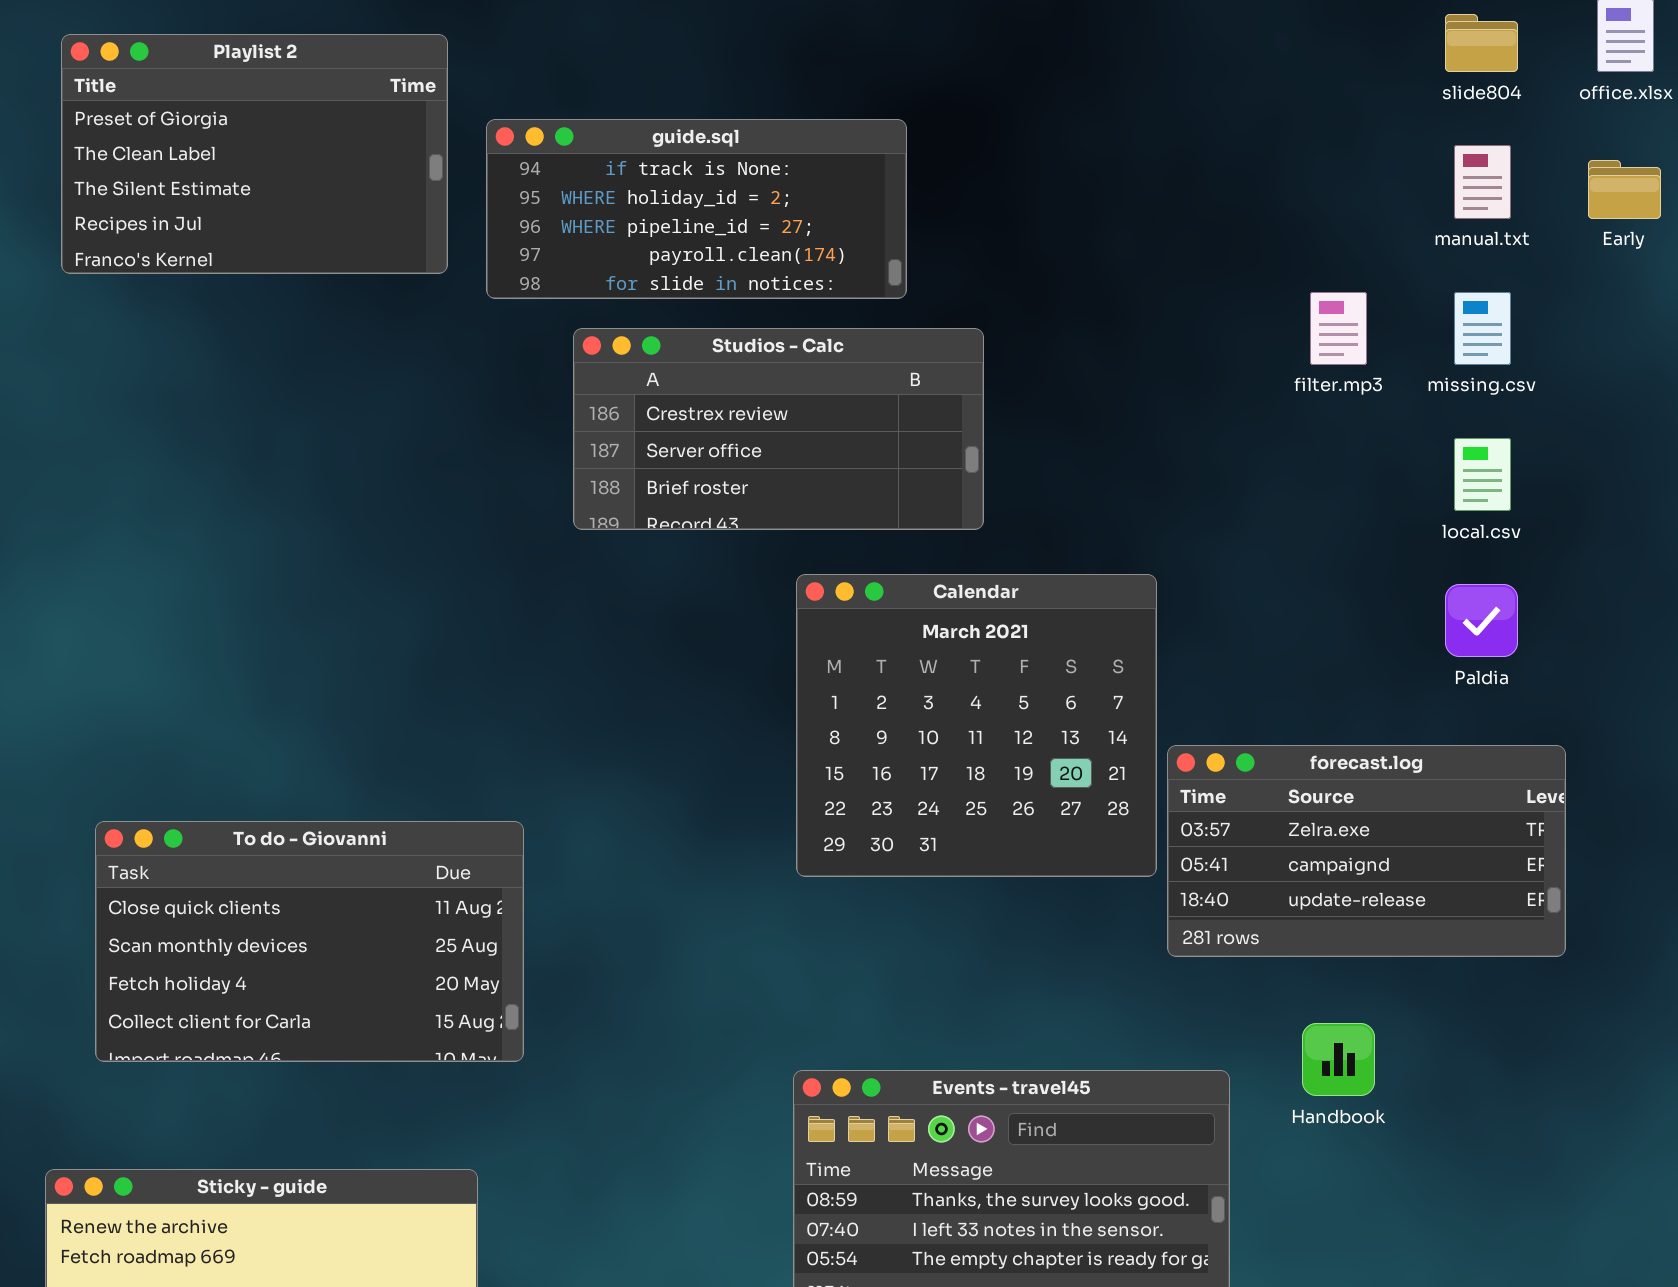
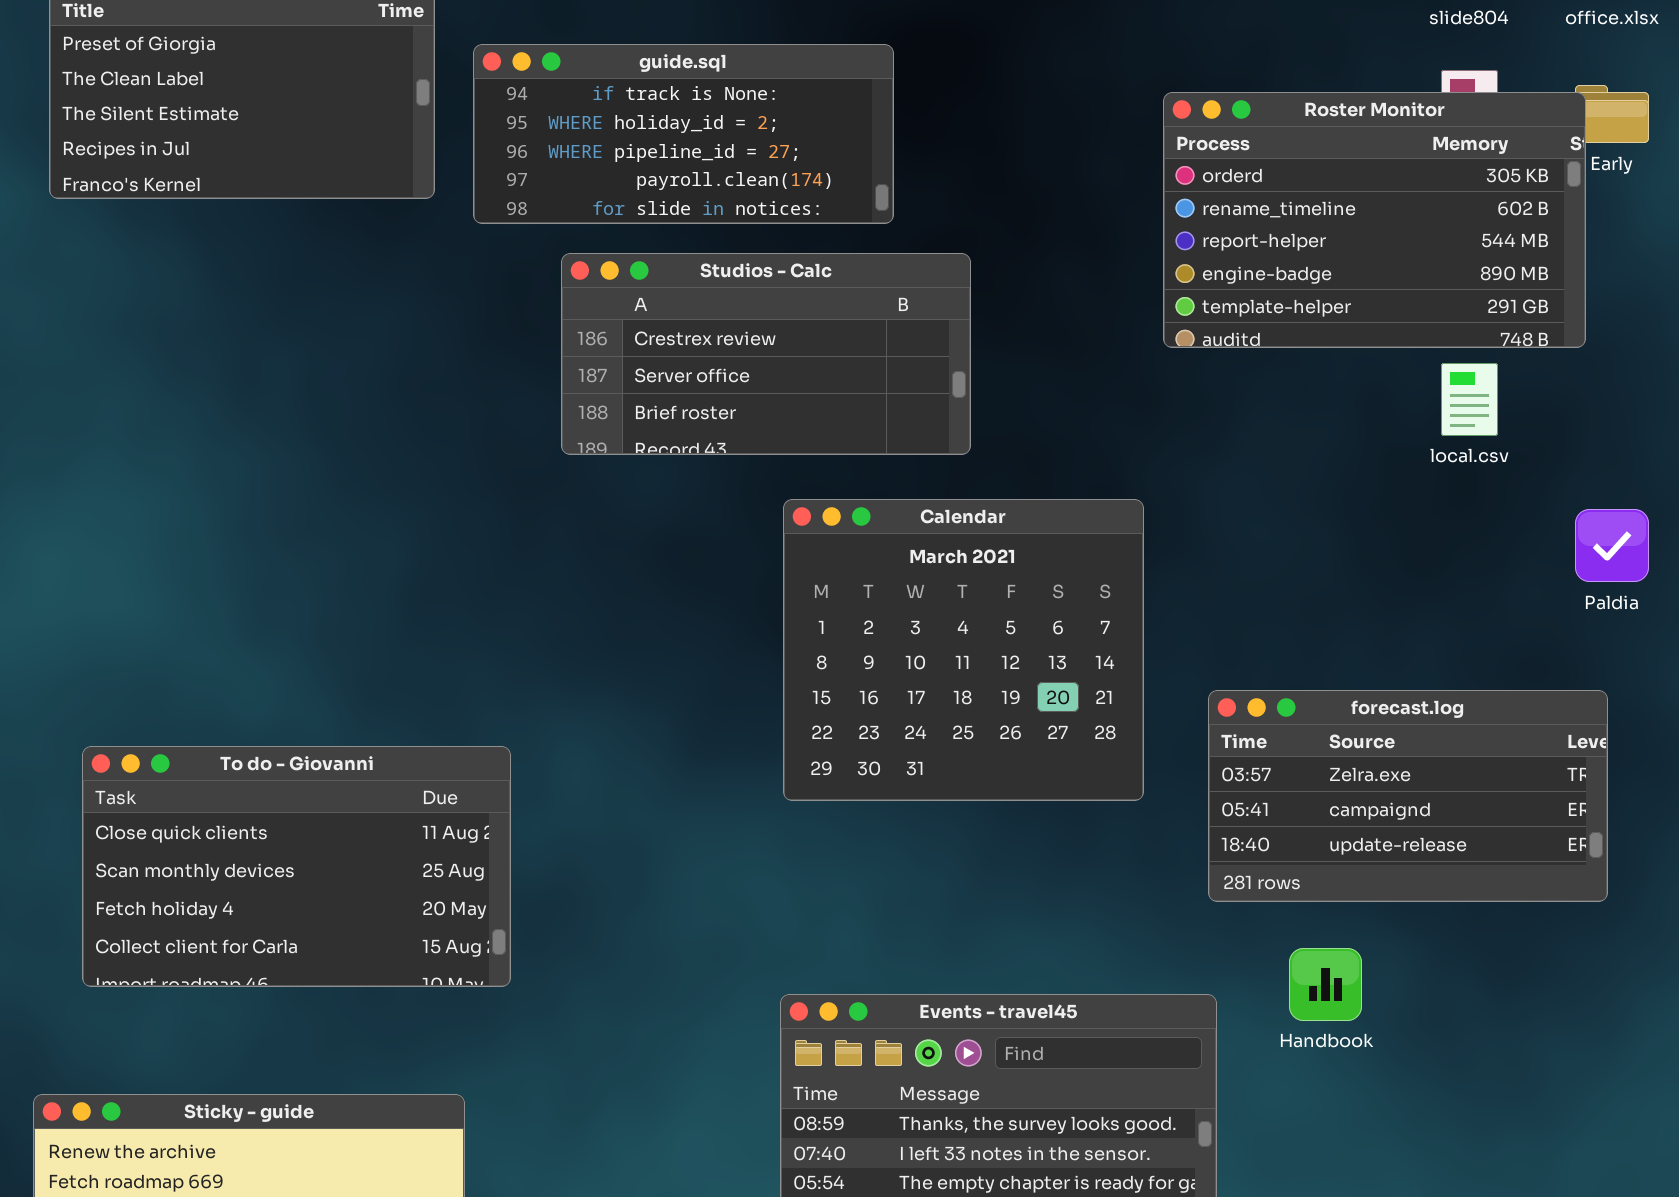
Roster Monitor: none -> [1163,92,1586,348], opened
Paldia: [1445,584,1518,657] -> [1575,509,1649,582], moved
forecast.log: [1167,745,1566,957] -> [1208,690,1608,902], moved

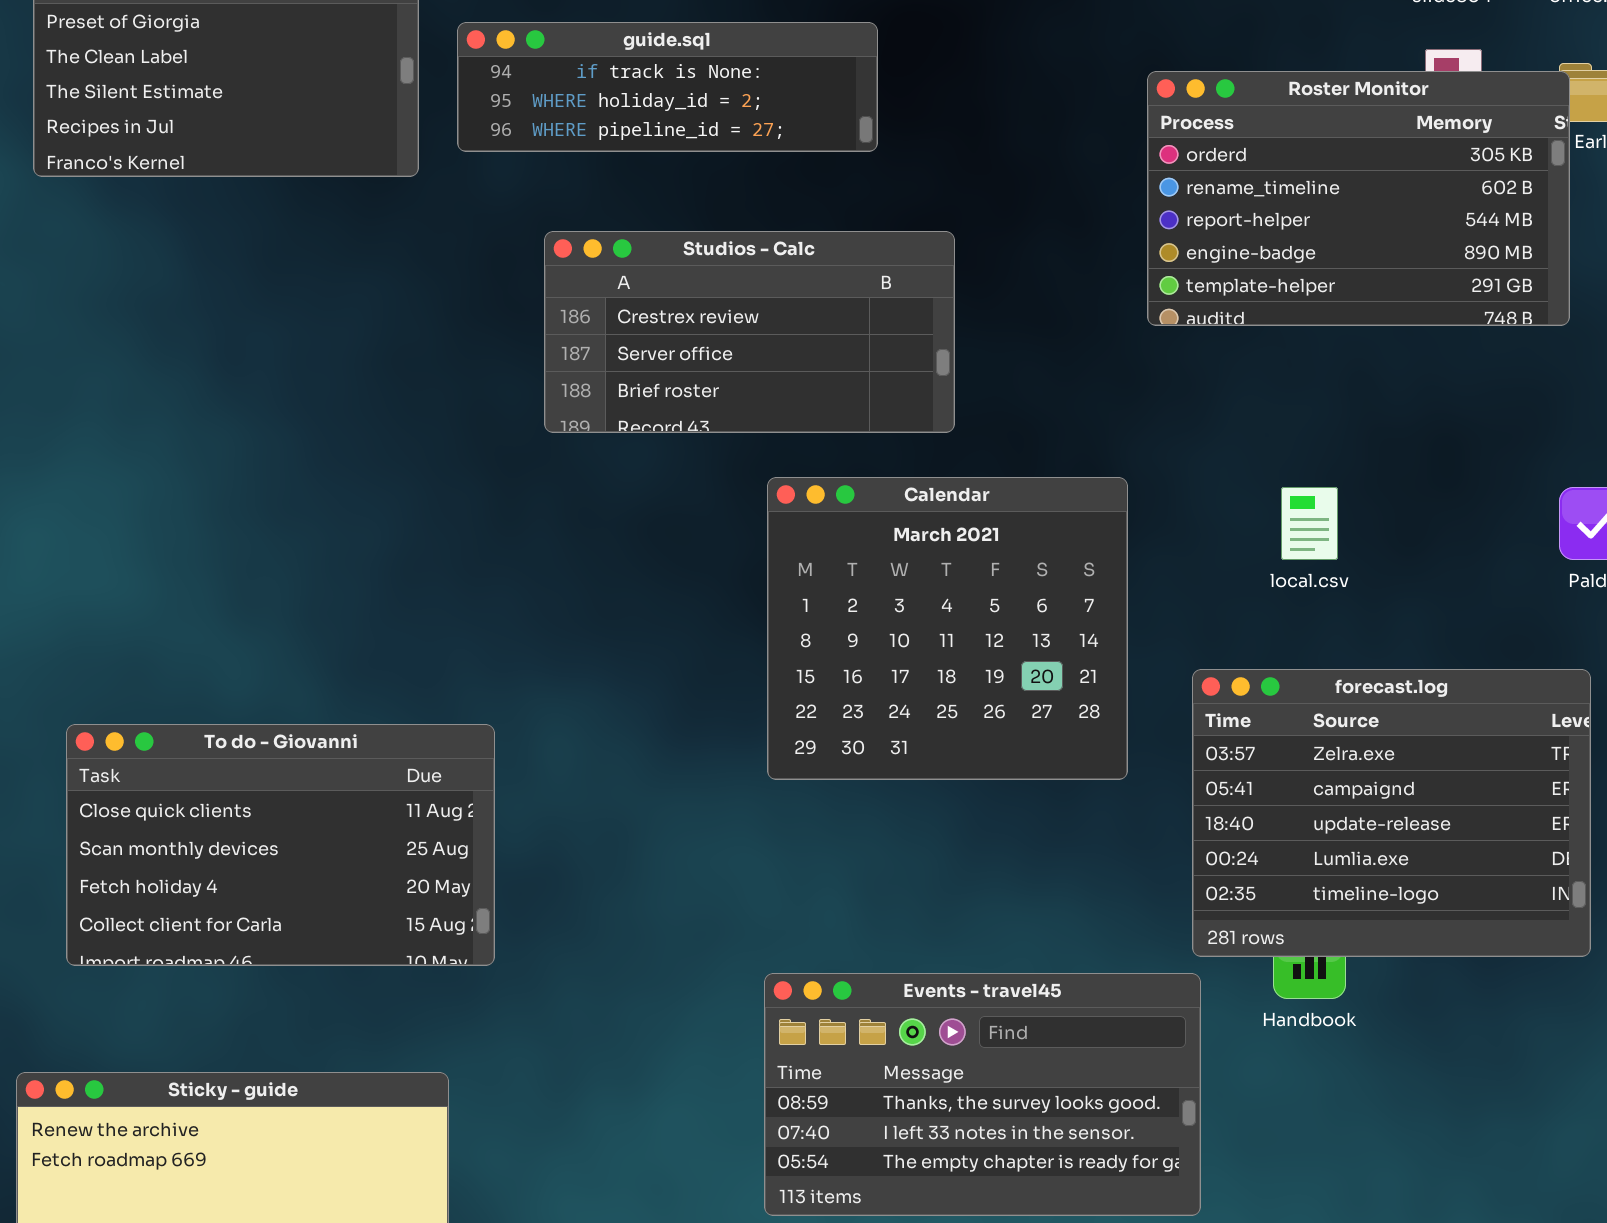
guide.sql: [473,44,894,224] -> [457,22,878,152], resized
local.csv: [1441,363,1498,436] -> [1281,487,1338,560], moved
forecast.log: [1208,690,1608,902] -> [1192,669,1591,957], resized

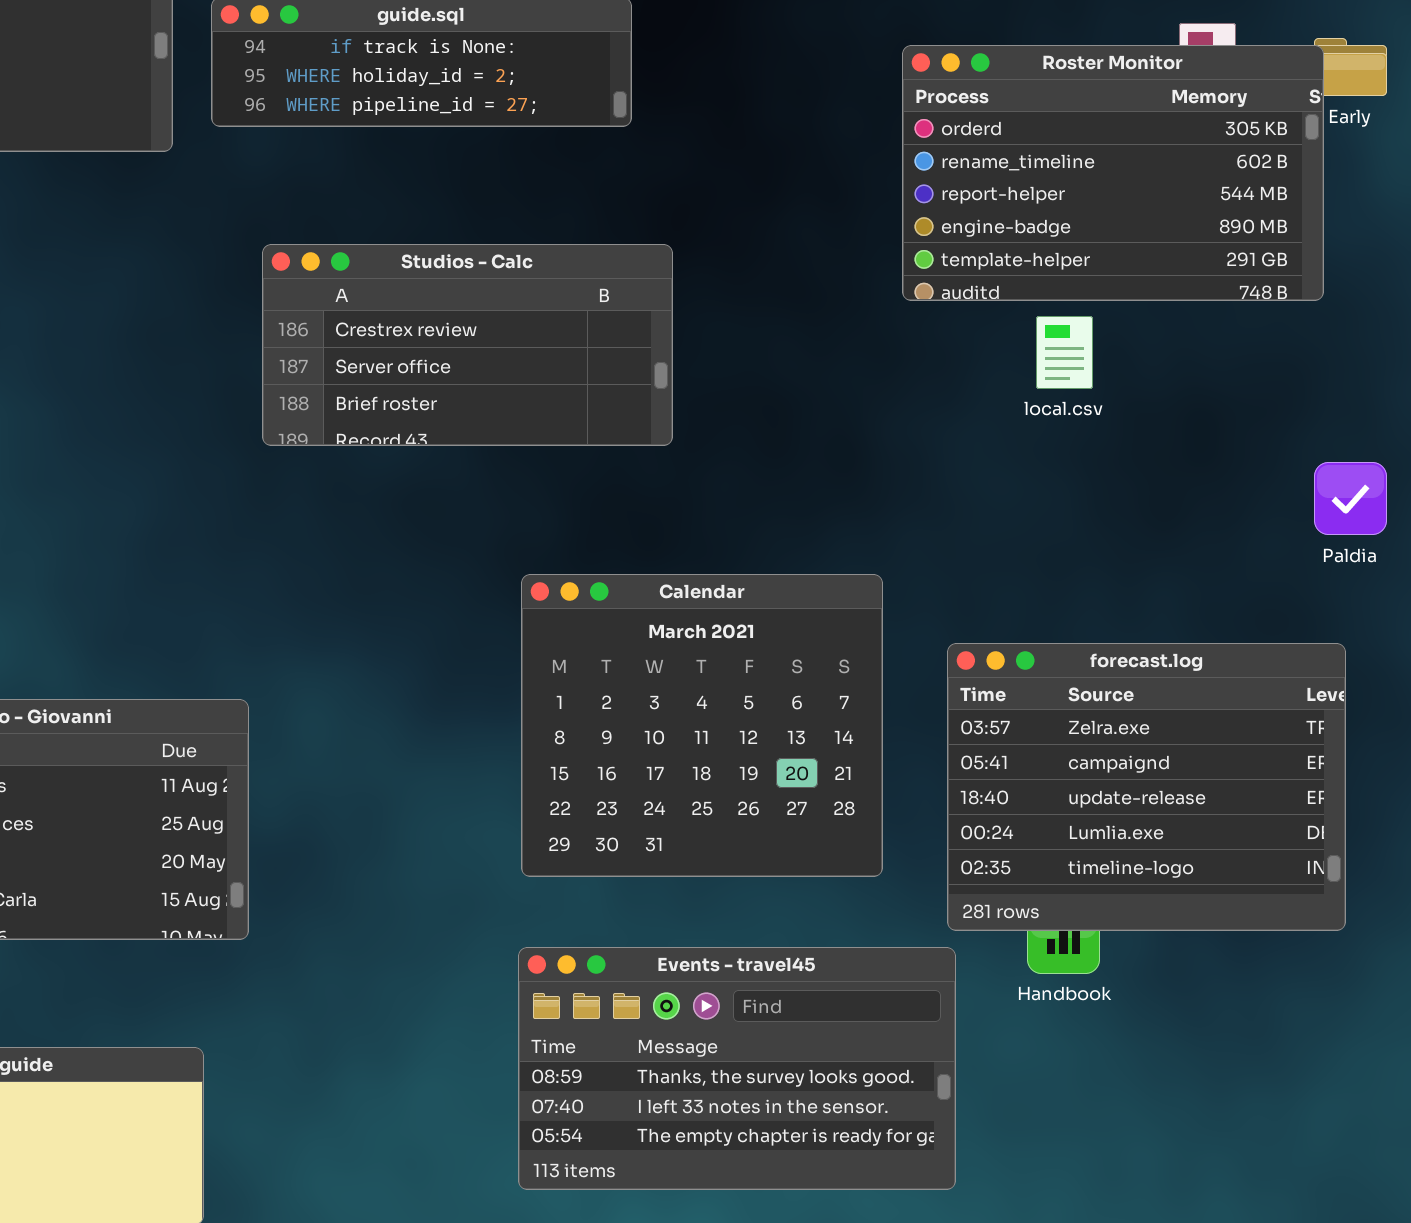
Studios - Calc: [544,231,955,433] -> [262,244,673,446], moved
Calendar: [767,477,1128,780] -> [521,574,883,877], moved
local.csv: [1281,487,1338,560] -> [1036,316,1093,389], moved

